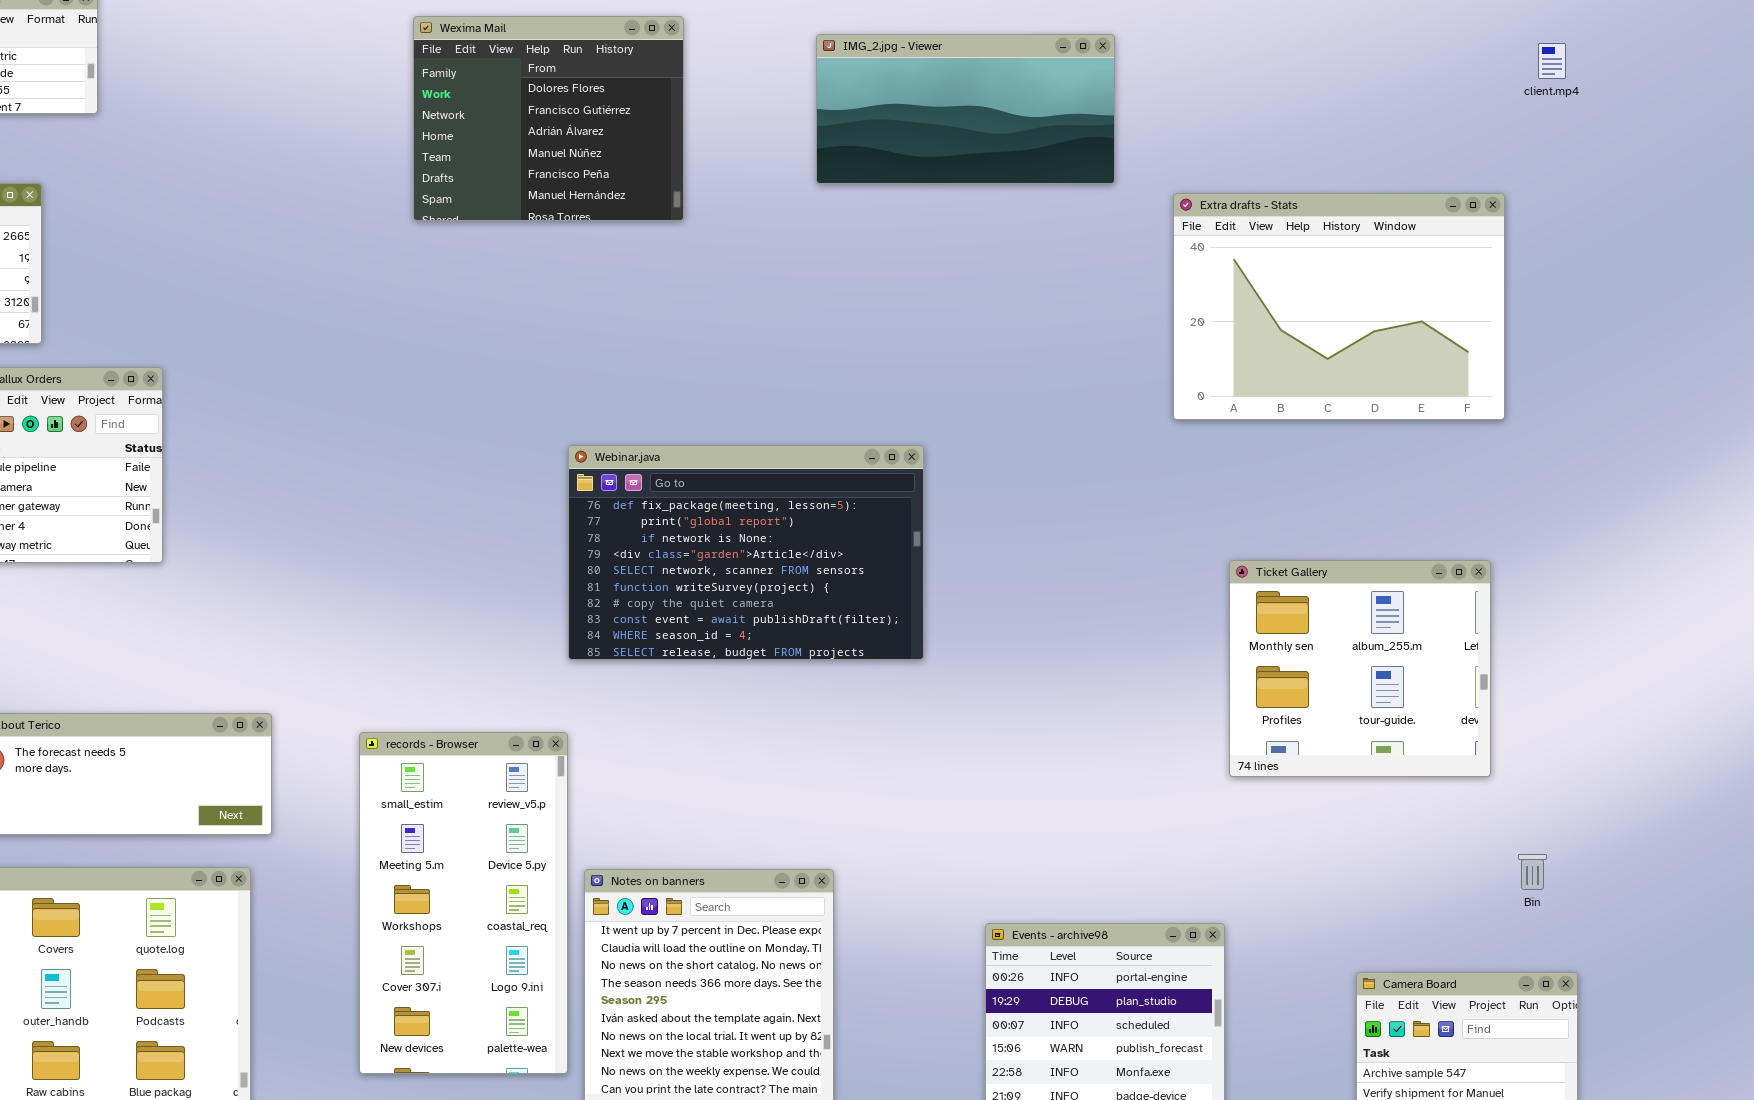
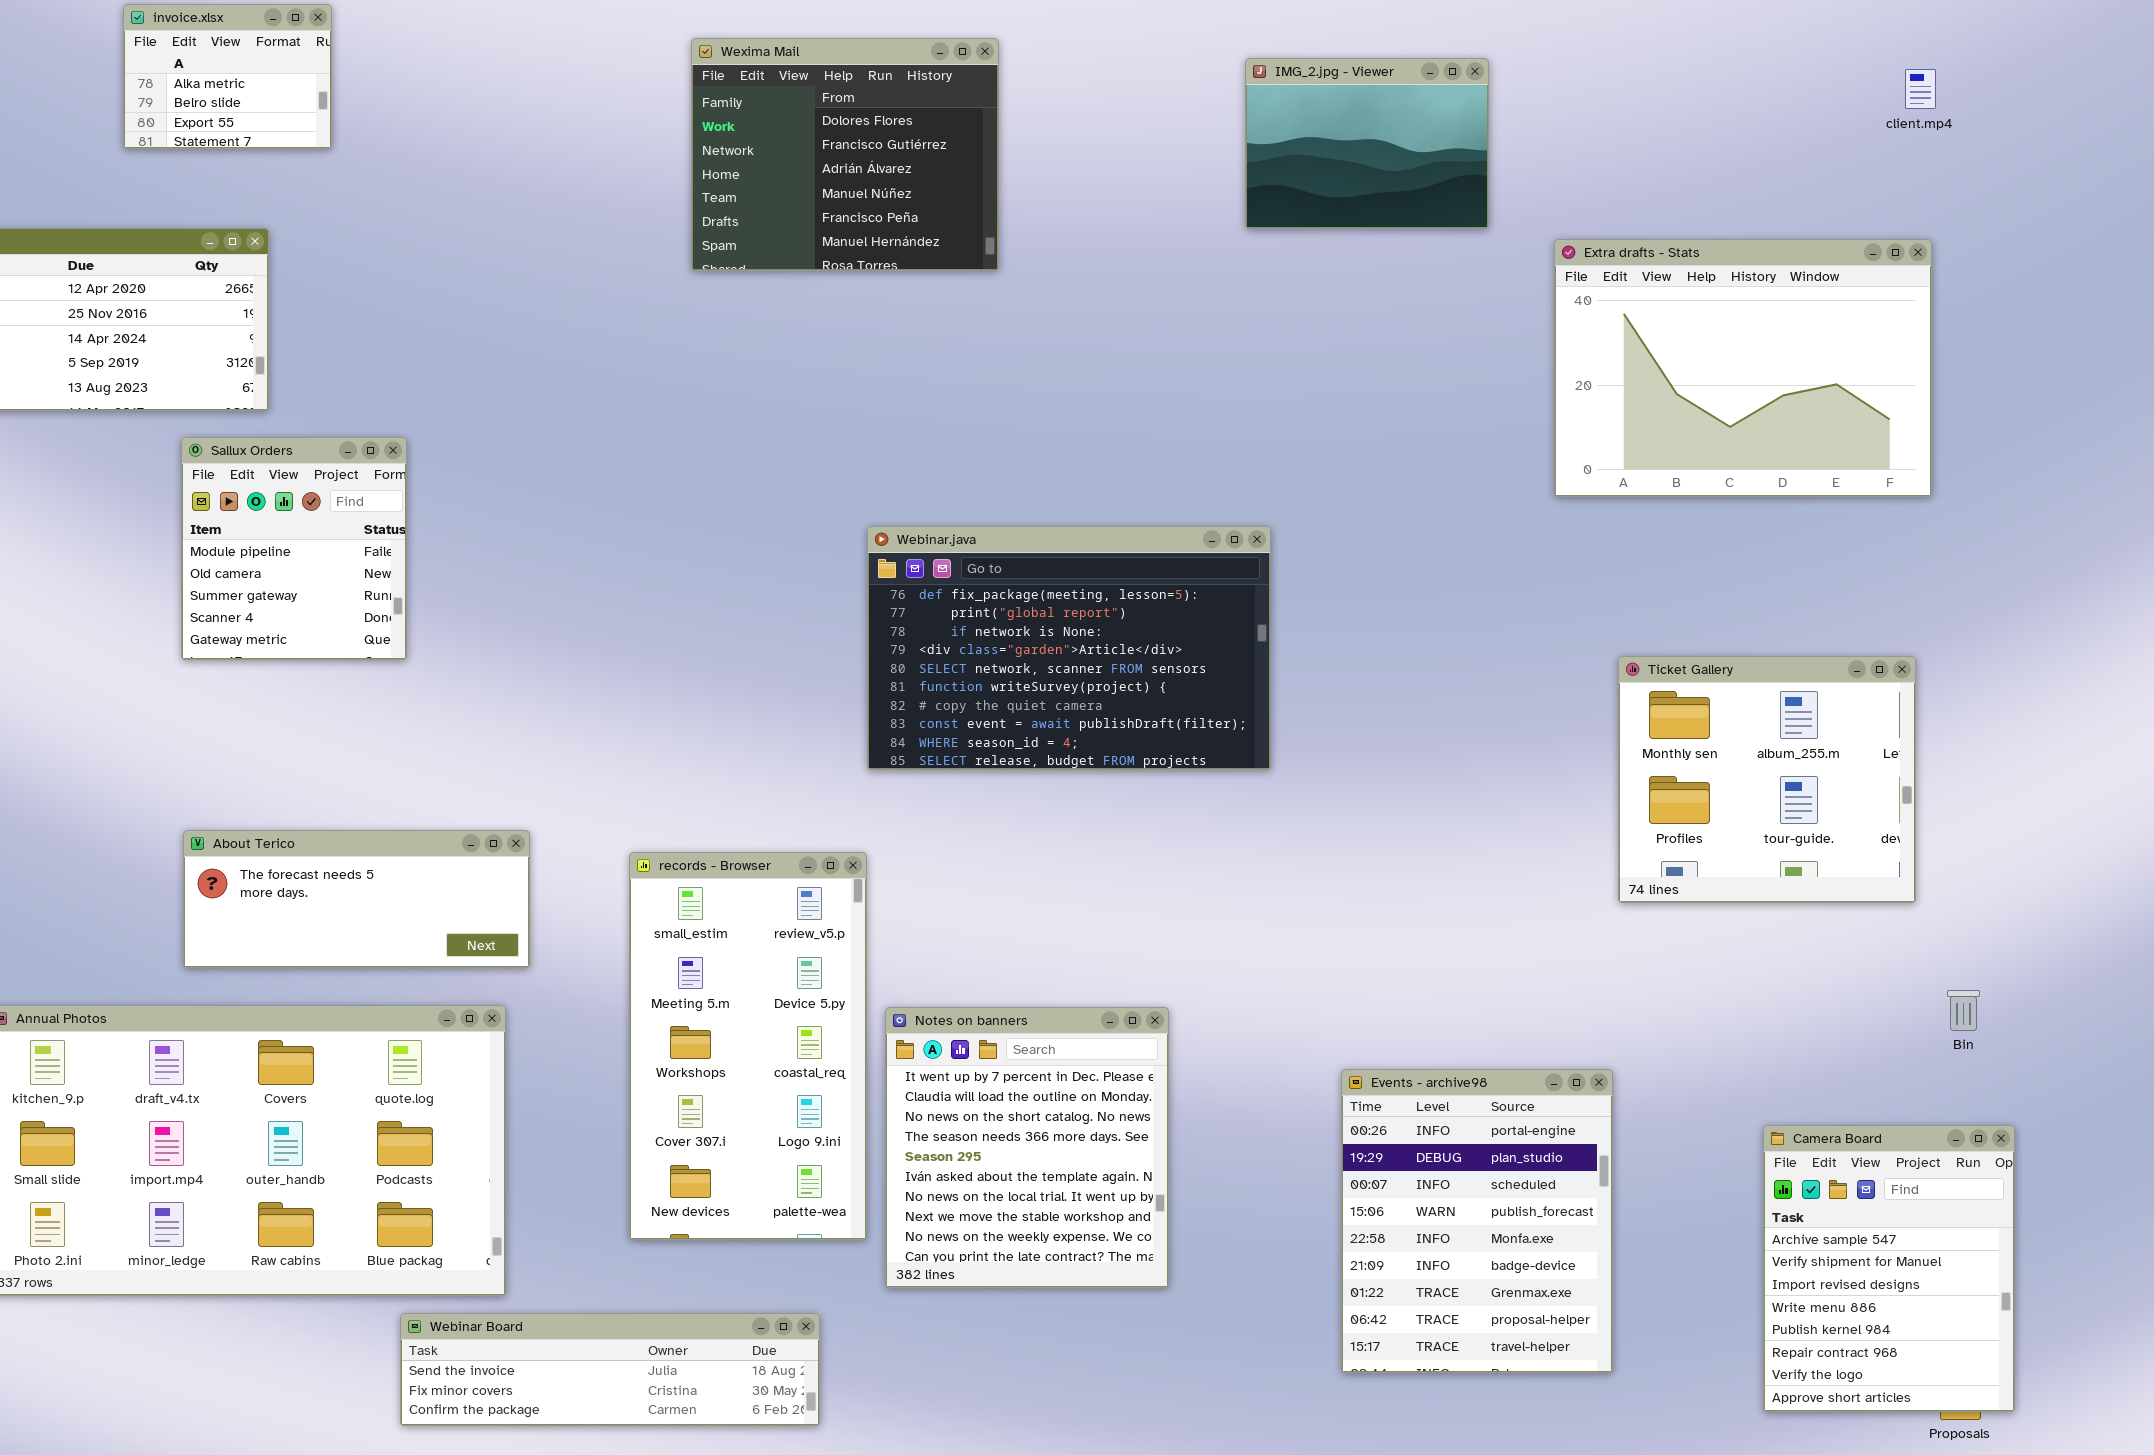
IMG_2.jpg - Viewer: [816,34,1115,184] -> [1245,58,1489,229], resized
client.mp4: [1538,43,1566,79] -> [1905,69,1936,109], moved

